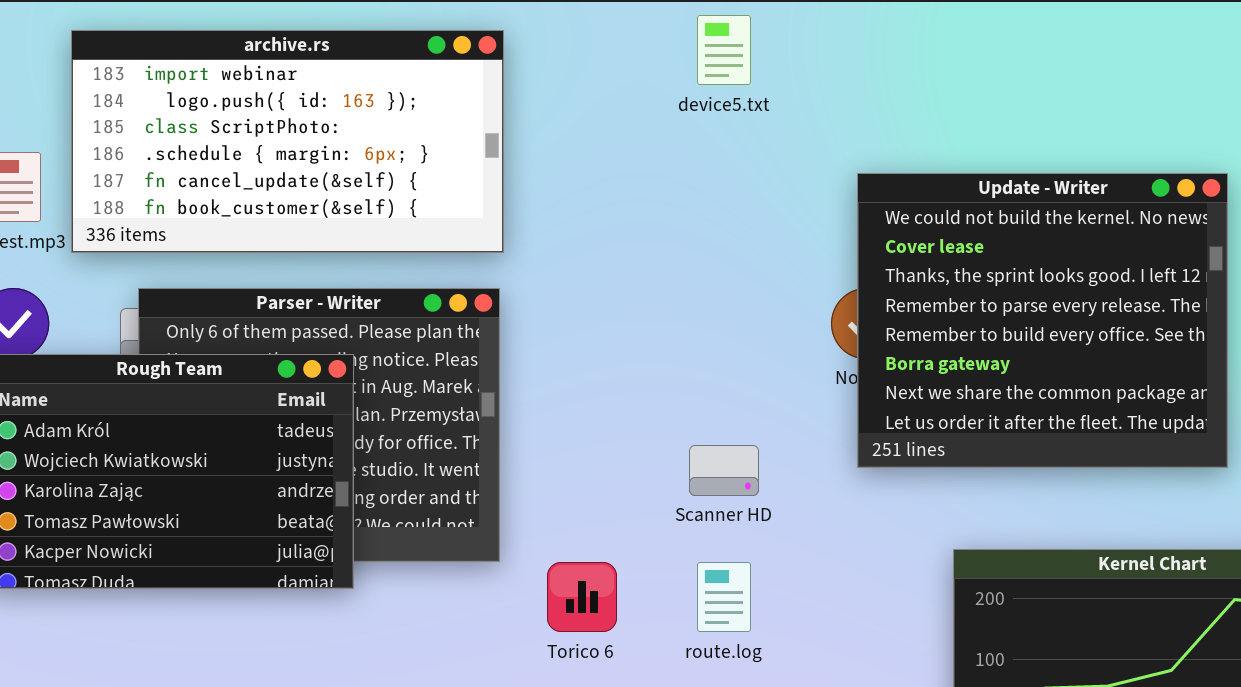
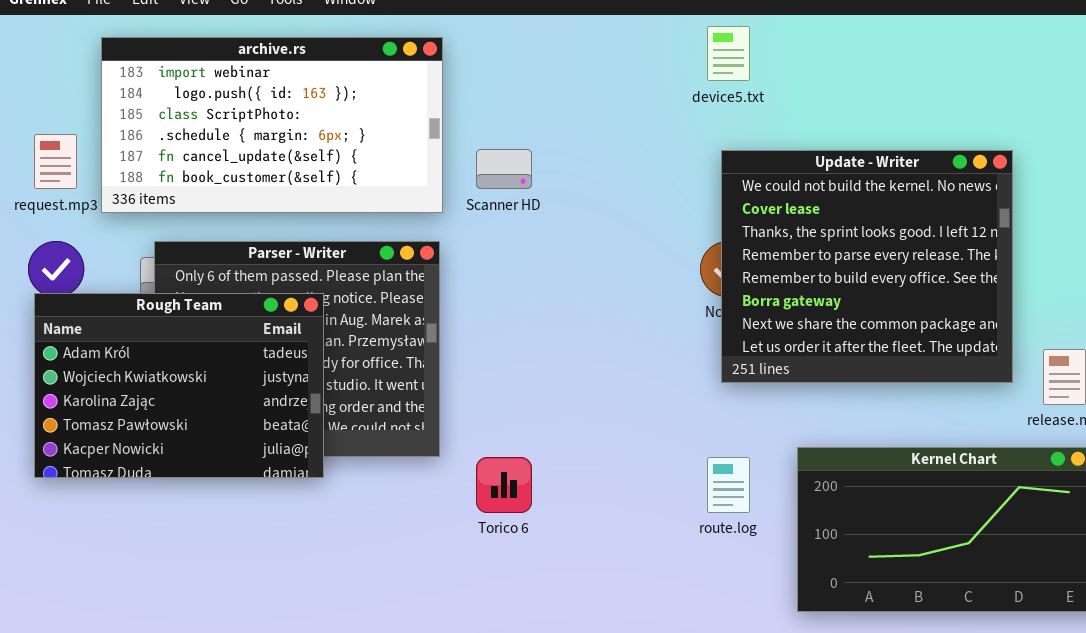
device5.txt: [697,15,751,85] -> [707,26,750,81], moved
Scanner HD: [689,445,759,496] -> [476,149,532,189], moved
route.log: [697,562,751,632] -> [707,457,750,513], moved

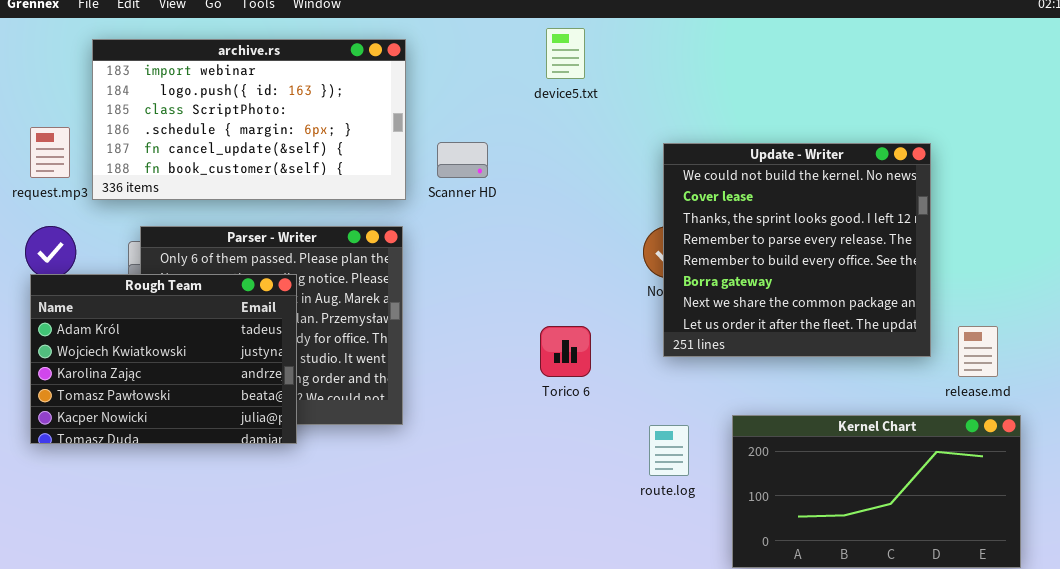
device5.txt: [707,26,750,81] -> [546,28,585,79], moved
Torico 6: [476,457,532,513] -> [540,326,591,377], moved

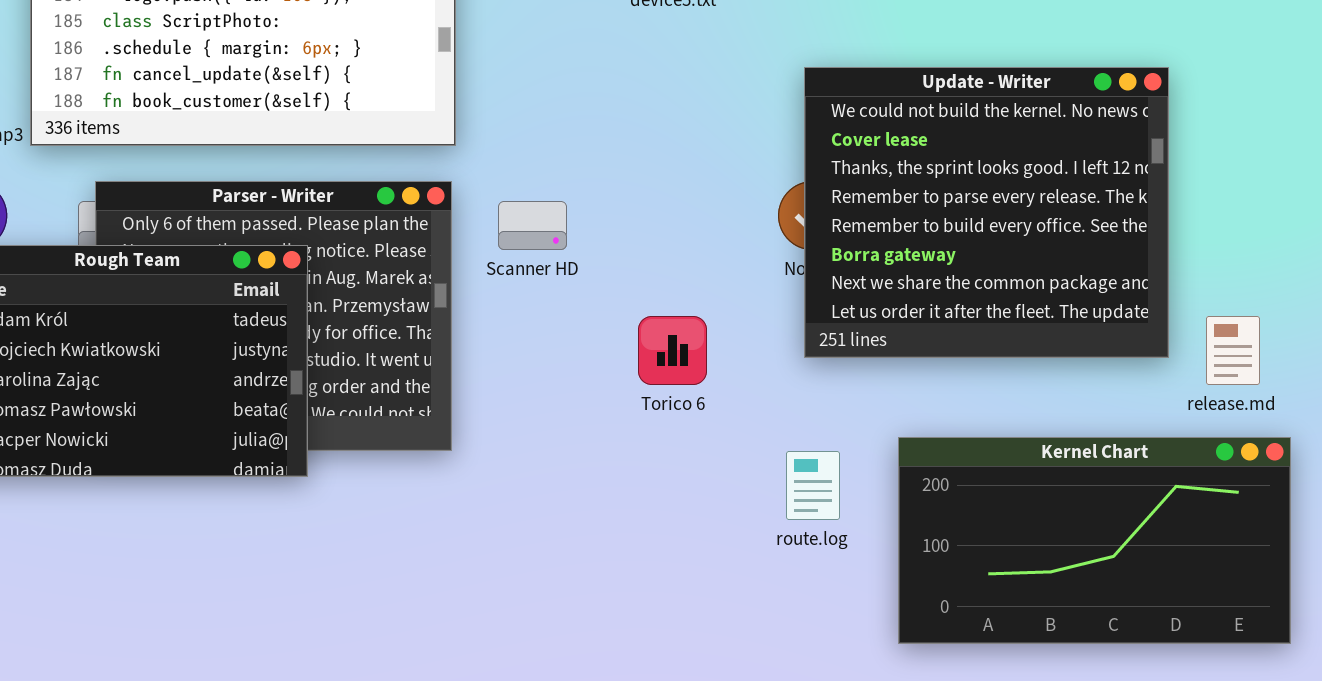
Scanner HD: [437,142,488,178] -> [498,201,567,250], moved

